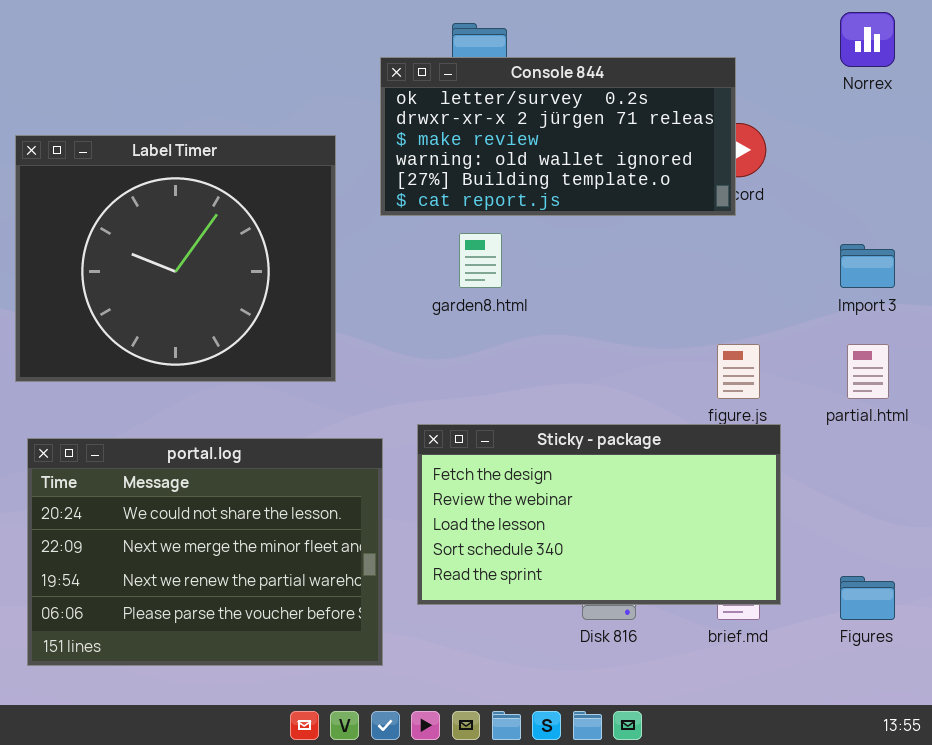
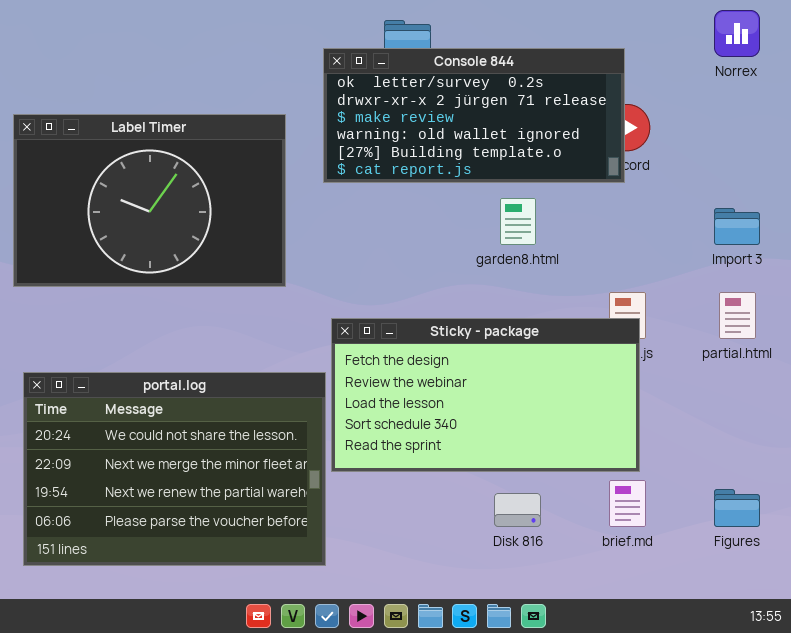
Label Timer: [15,135,336,382] -> [13,114,286,287], resized
garden8.html: [459,233,502,288] -> [500,198,536,245], moved
Sticky - package: [417,424,781,605] -> [331,318,640,472], moved

